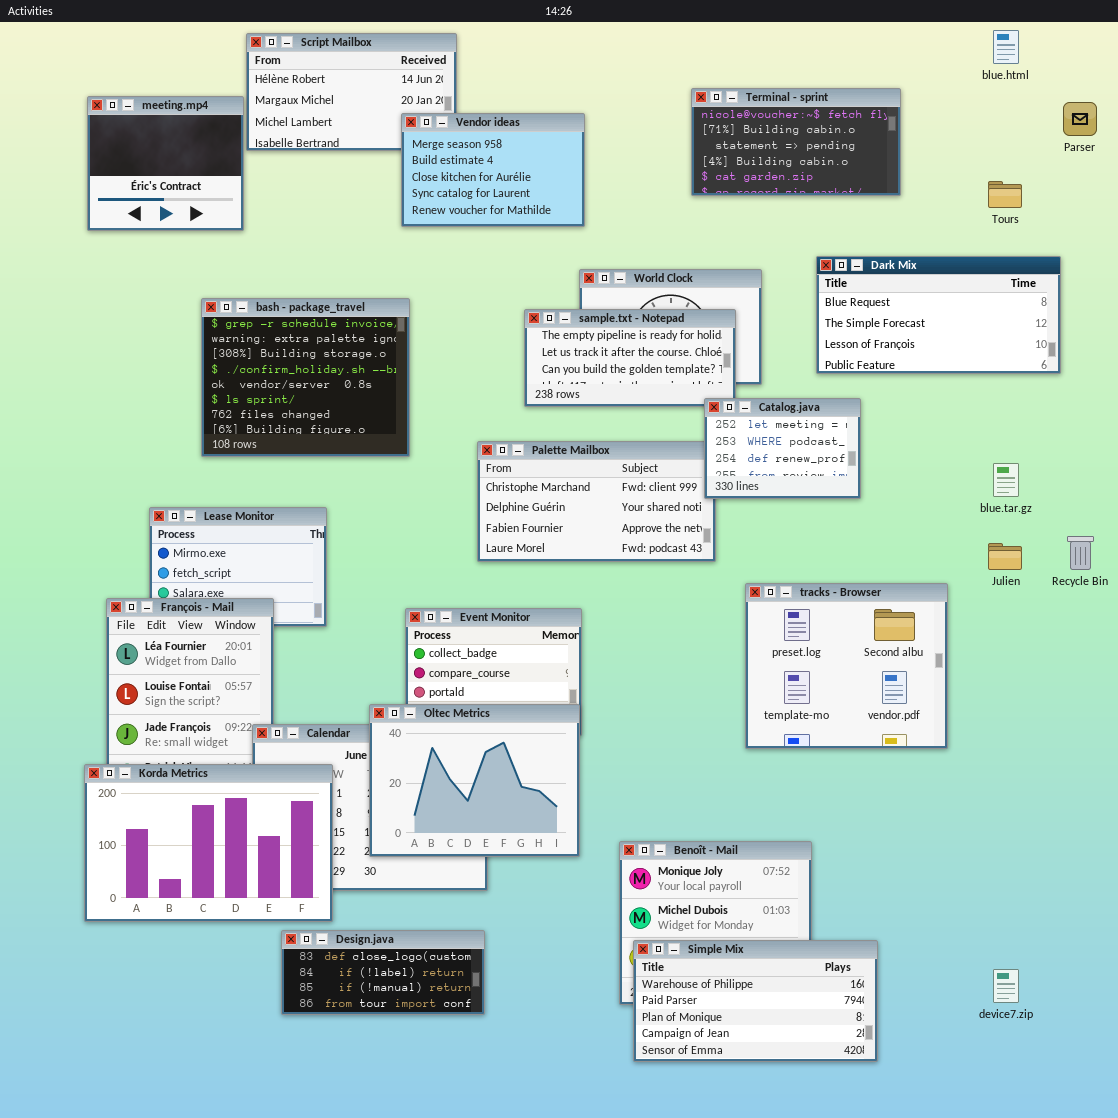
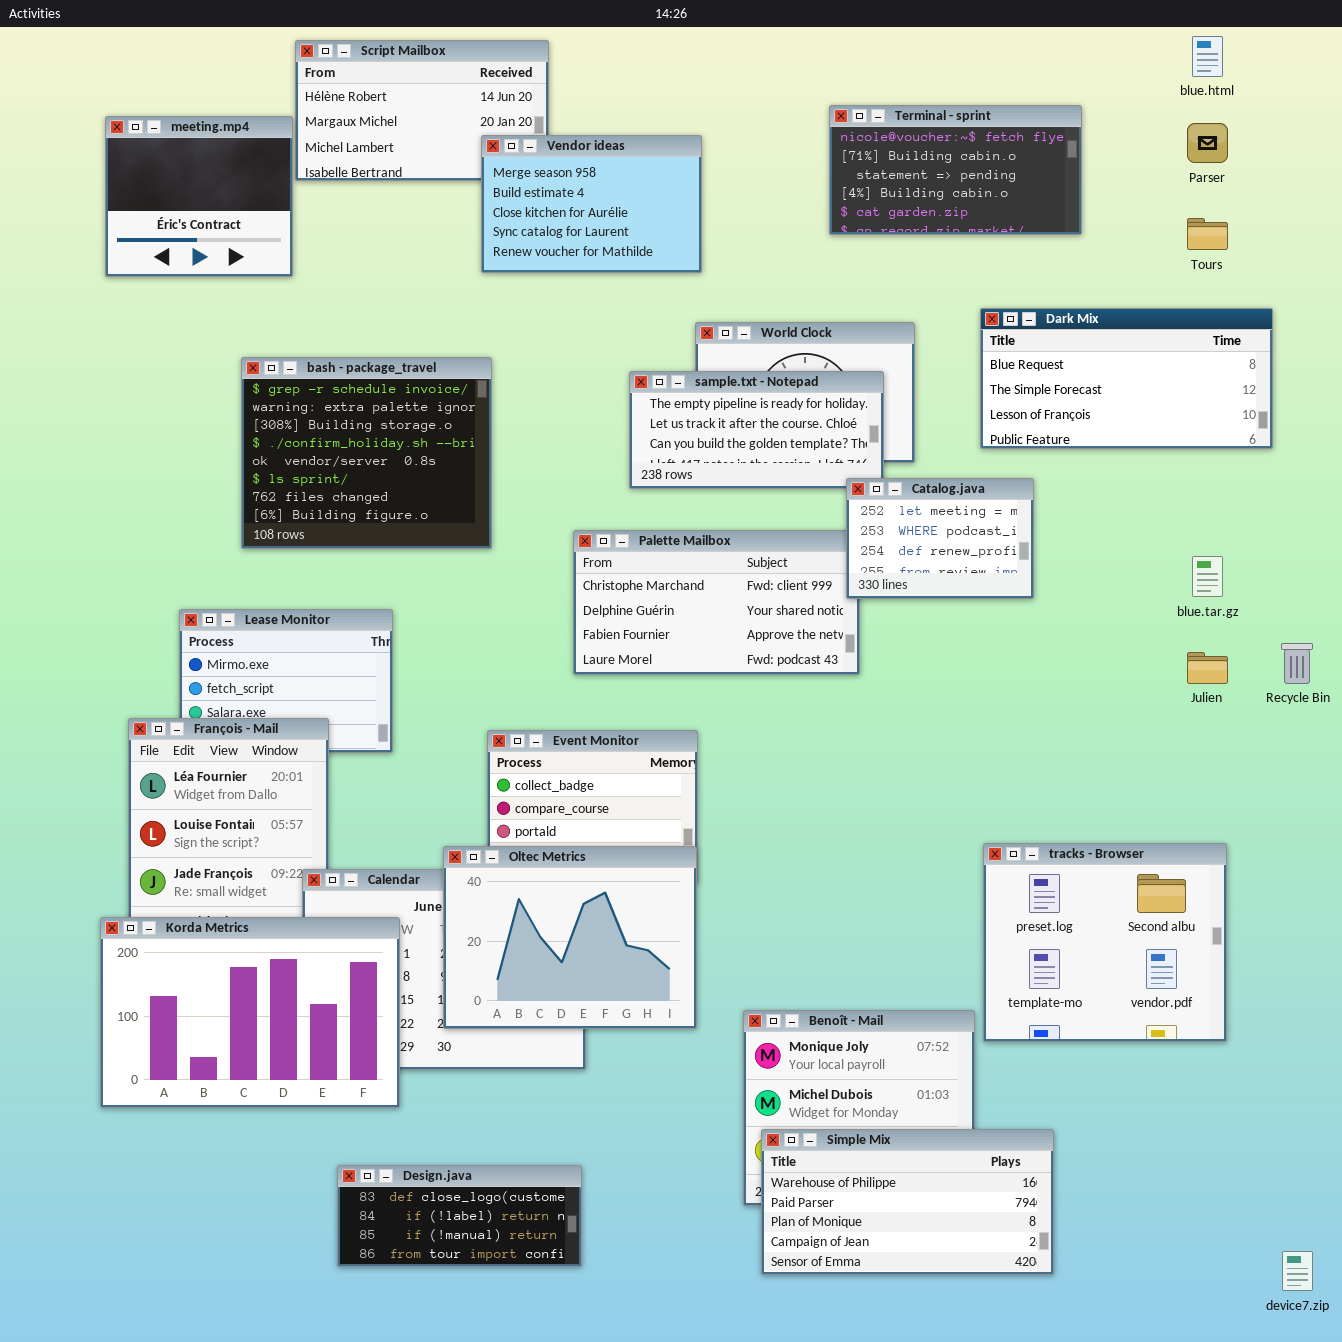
Parser: [1063,102,1097,136] -> [1187,123,1228,163], moved
tracks - Browser: [745,583,948,749] -> [983,843,1227,1042], moved
Design.java: [281,930,485,1015] -> [337,1165,582,1267], moved
device7.zip: [993,969,1019,1003] -> [1282,1251,1313,1291], moved

